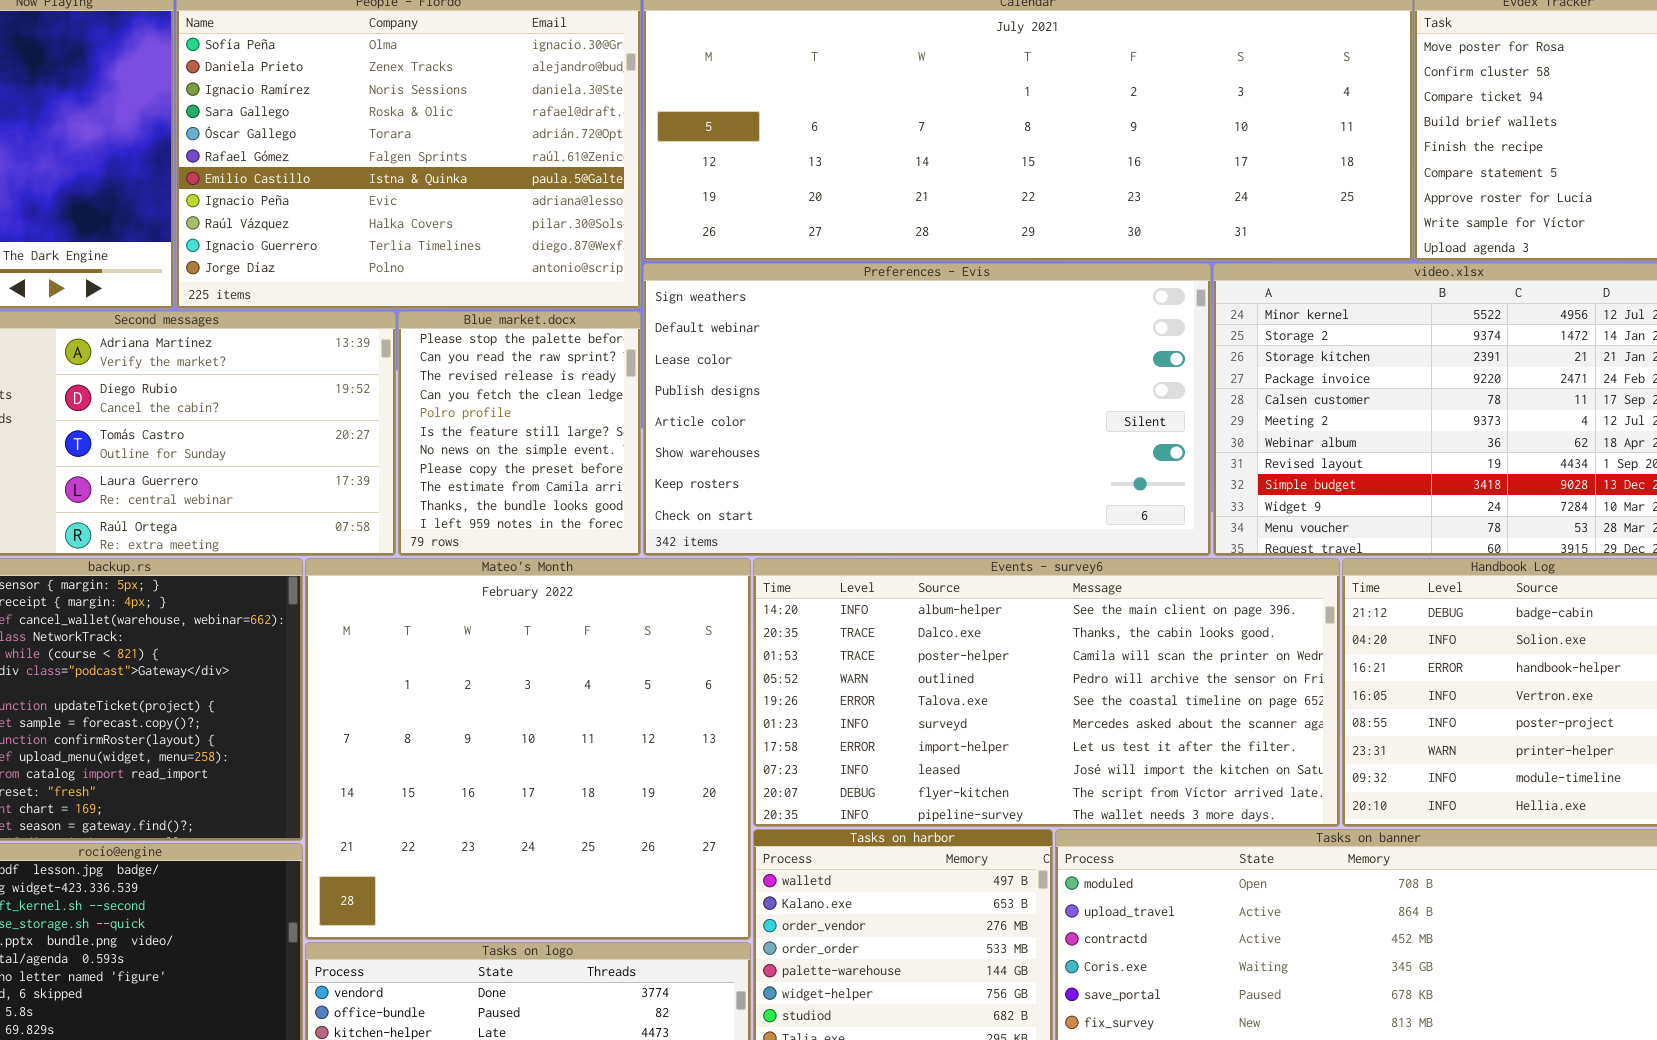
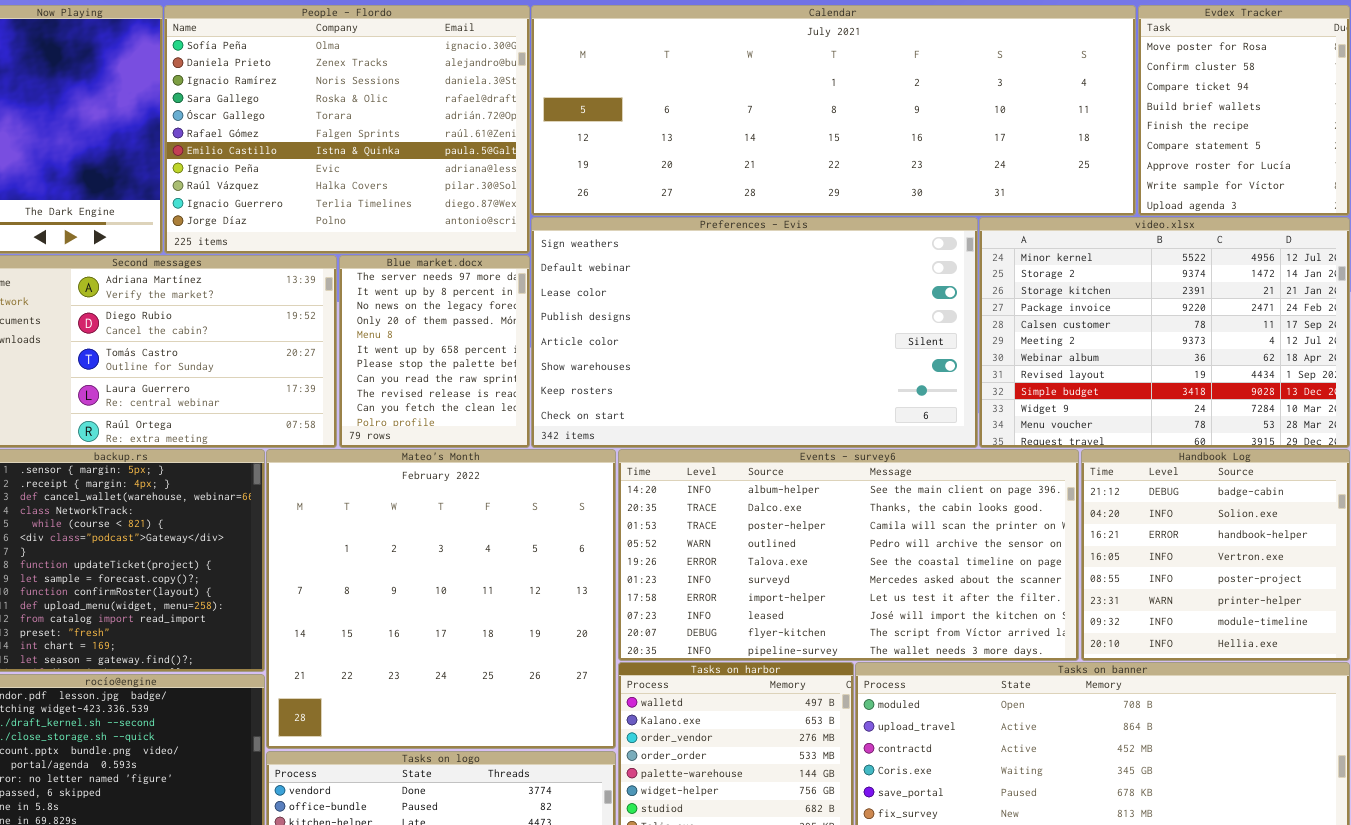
Blue market.docx: [398,311,641,556] -> [339,255,530,448], scrolled up 6 rows

